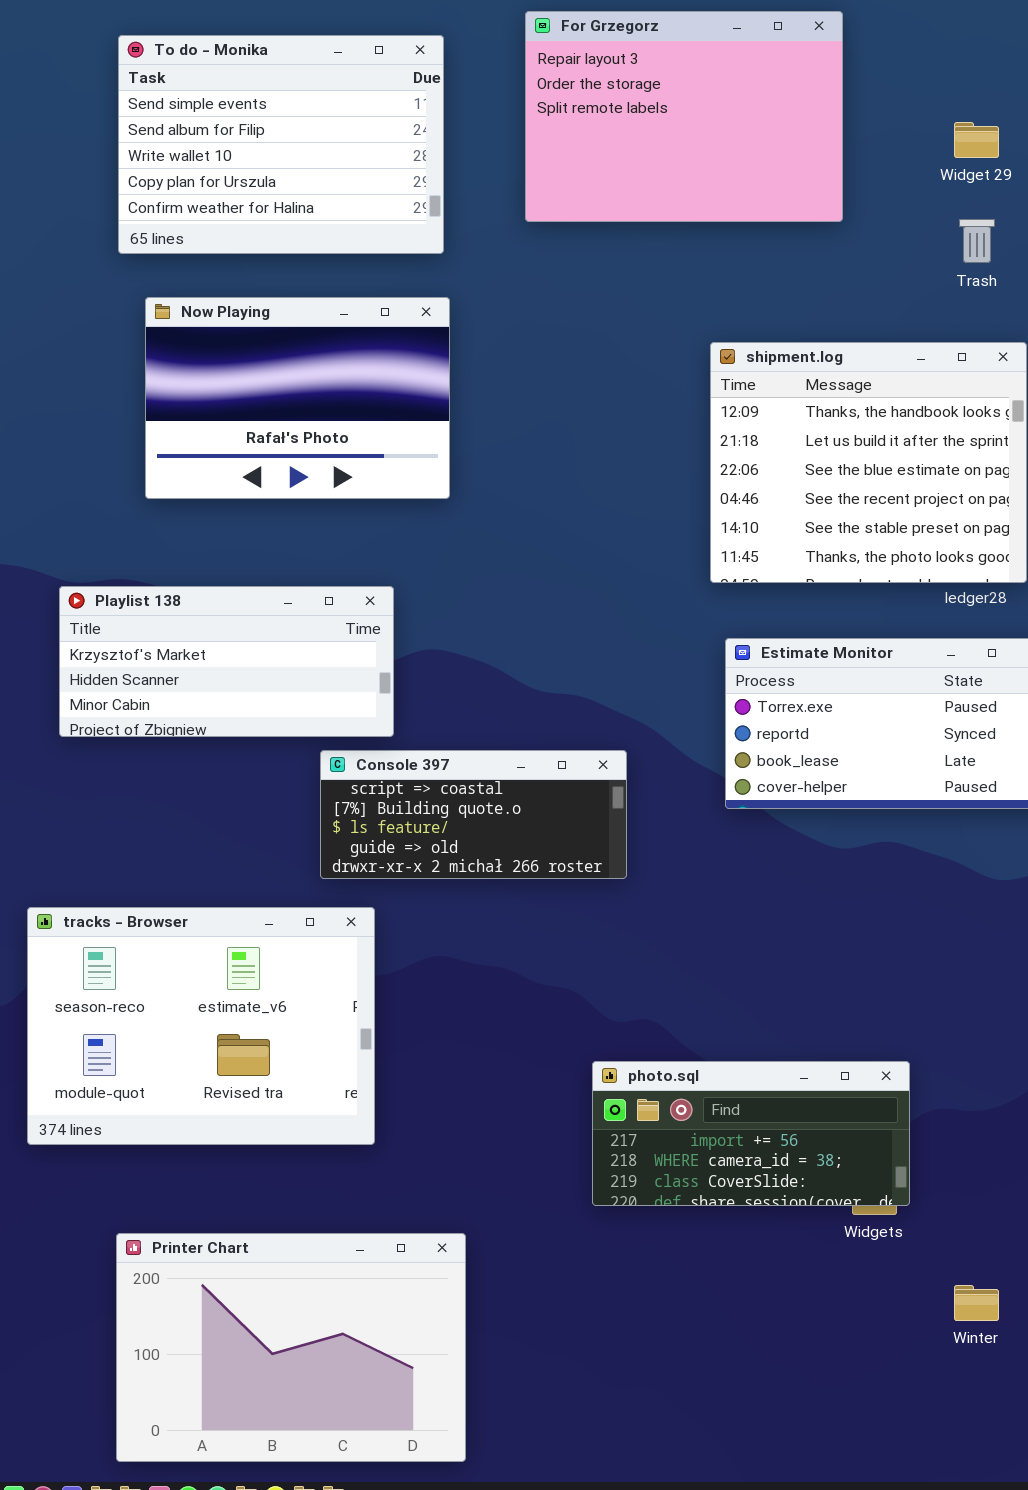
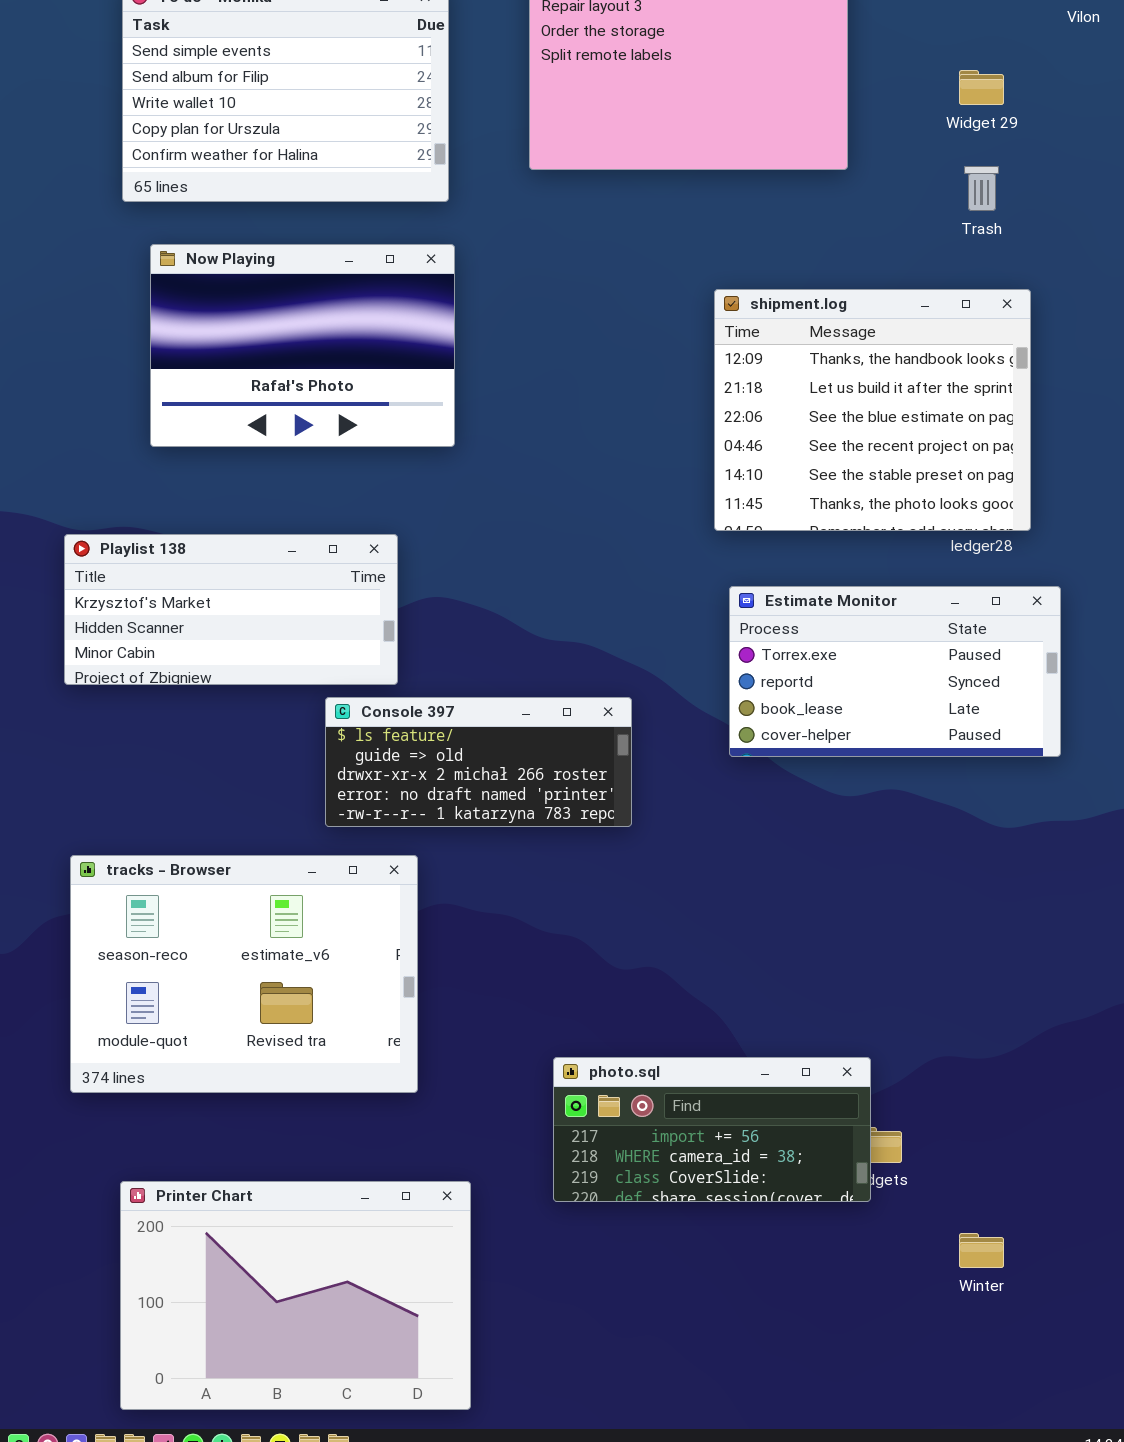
Console 397: [320,750,627,879] -> [325,697,632,827], scrolled down 2 rows
tracks - Browser: [27,907,375,1145] -> [70,855,418,1093], moved
photo.sql: [592,1061,910,1206] -> [553,1057,871,1202], moved

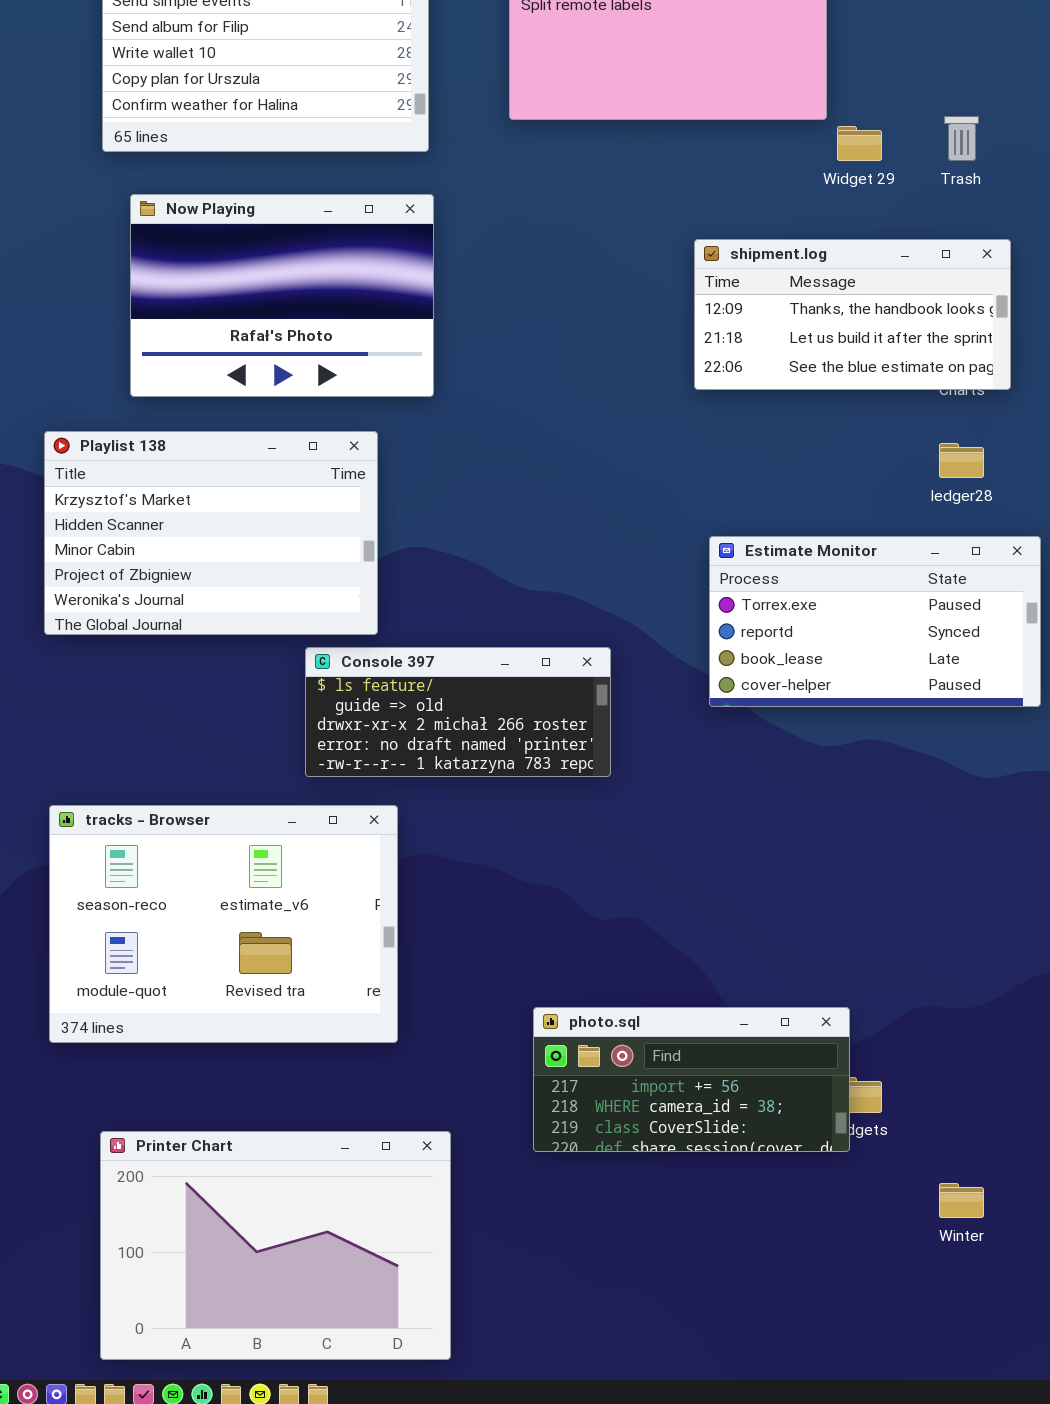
Widget 29: [959,70,1004,105] -> [837,126,882,161], moved
shipment.log: [714,289,1031,531] -> [694,239,1011,390], resized
Playlist 138: [64,534,398,685] -> [44,431,378,635], resized

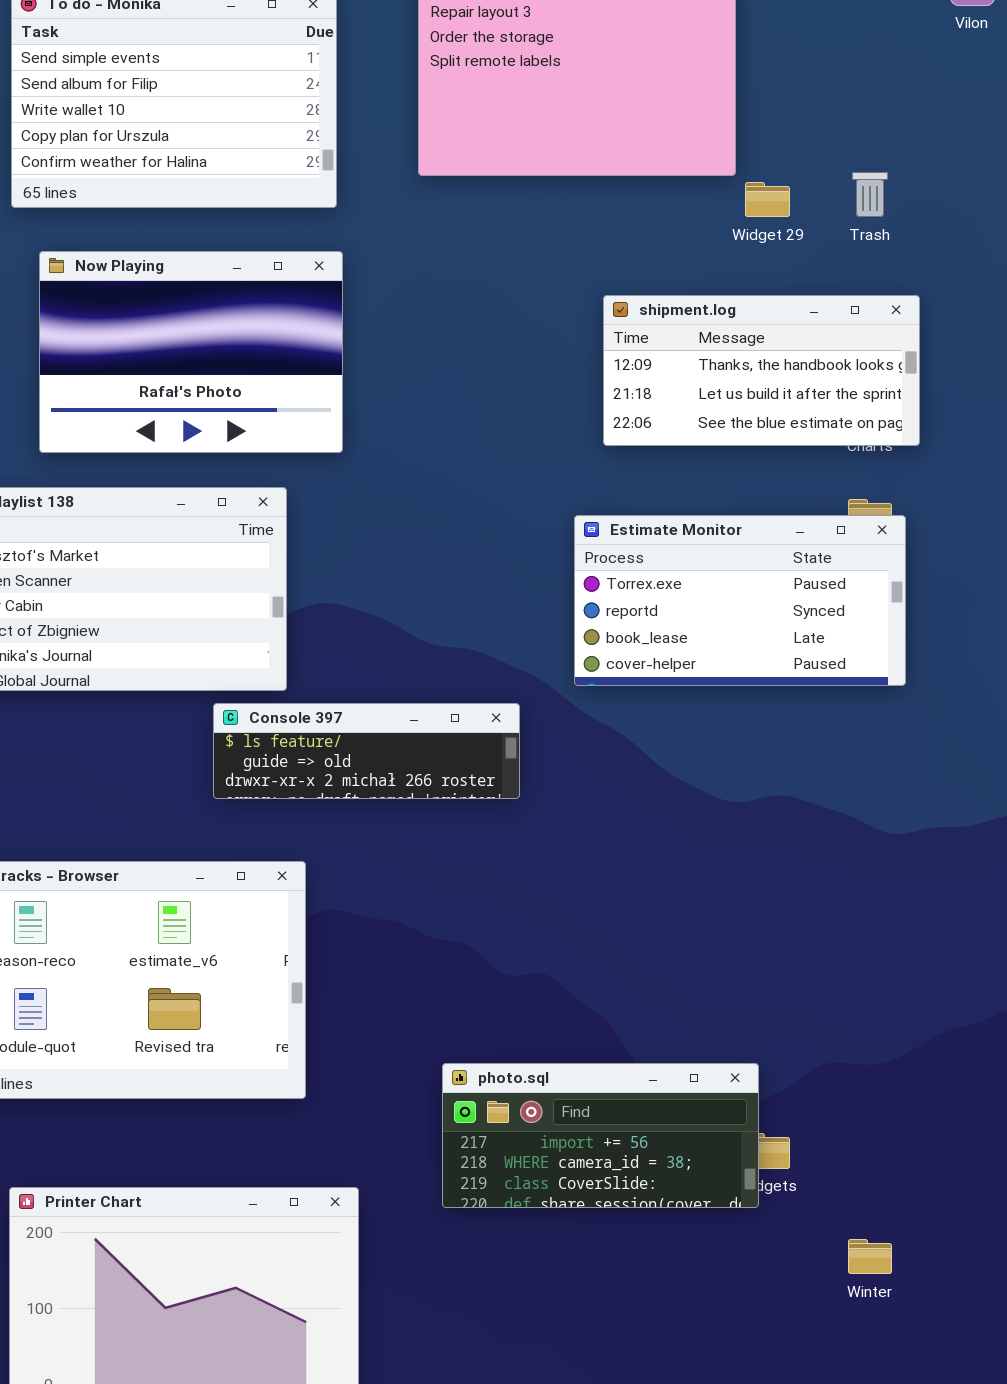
Estimate Monitor: [709,536,1041,707] -> [574,515,906,686], moved
Console 397: [305,647,611,777] -> [213,703,520,799], resized

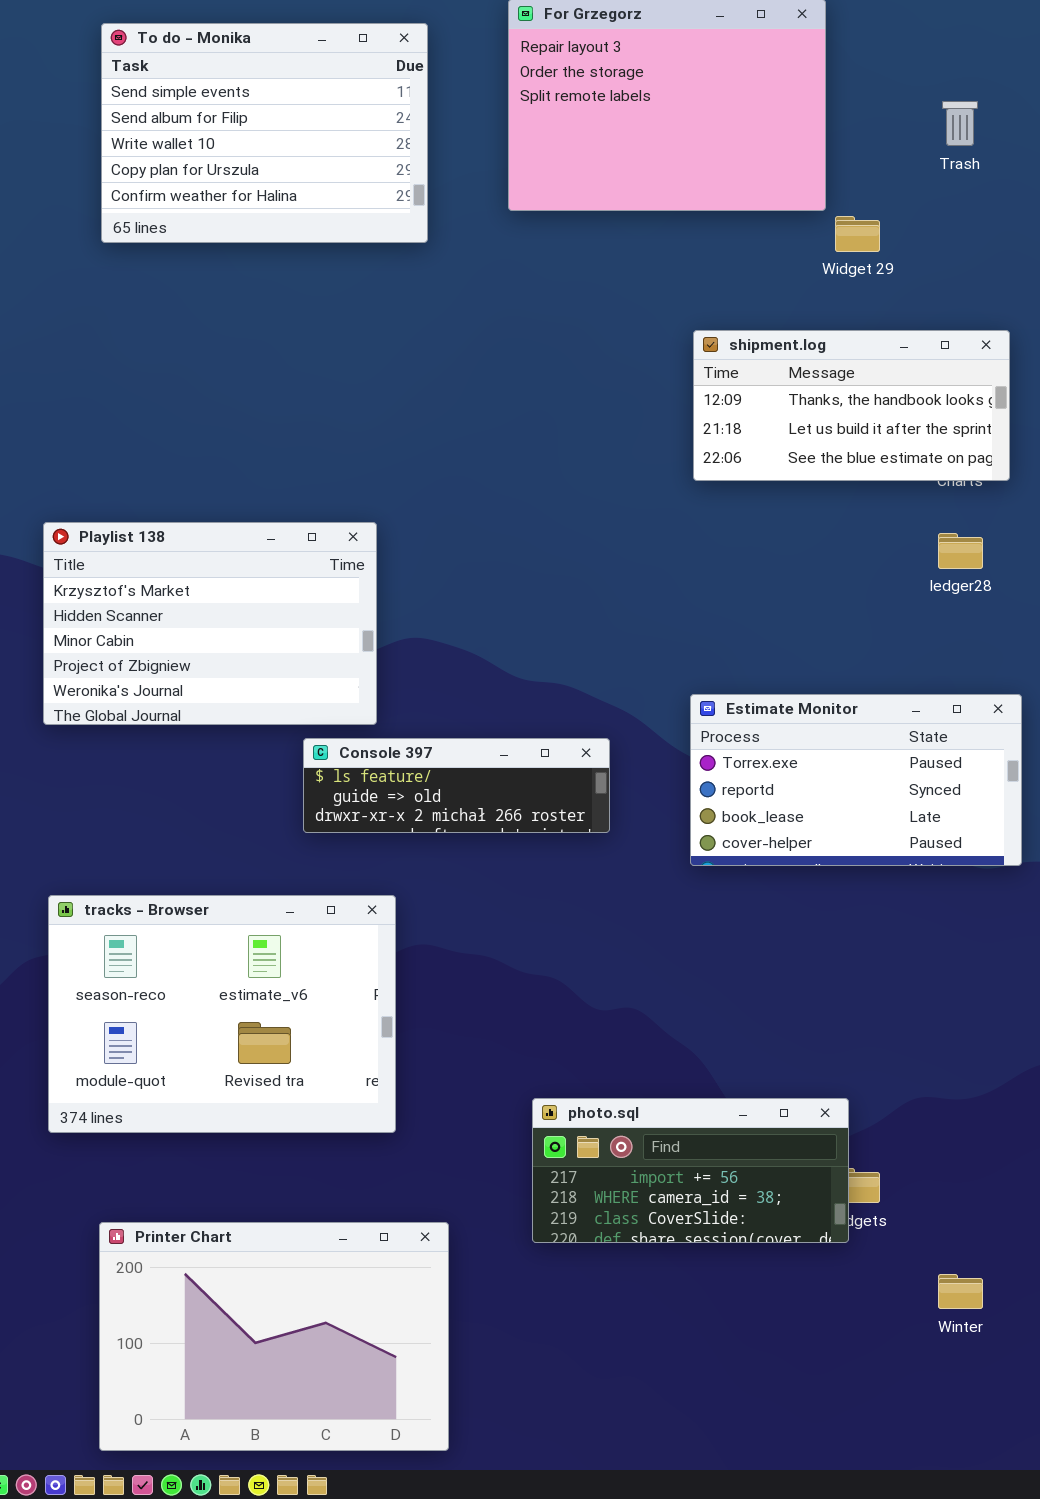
Trash: [852,172,888,217] -> [942,101,978,146], moved
Now Playing: [39,251,343,453] -> none, closed
Estimate Monitor: [574,515,906,686] -> [690,694,1022,866], moved

